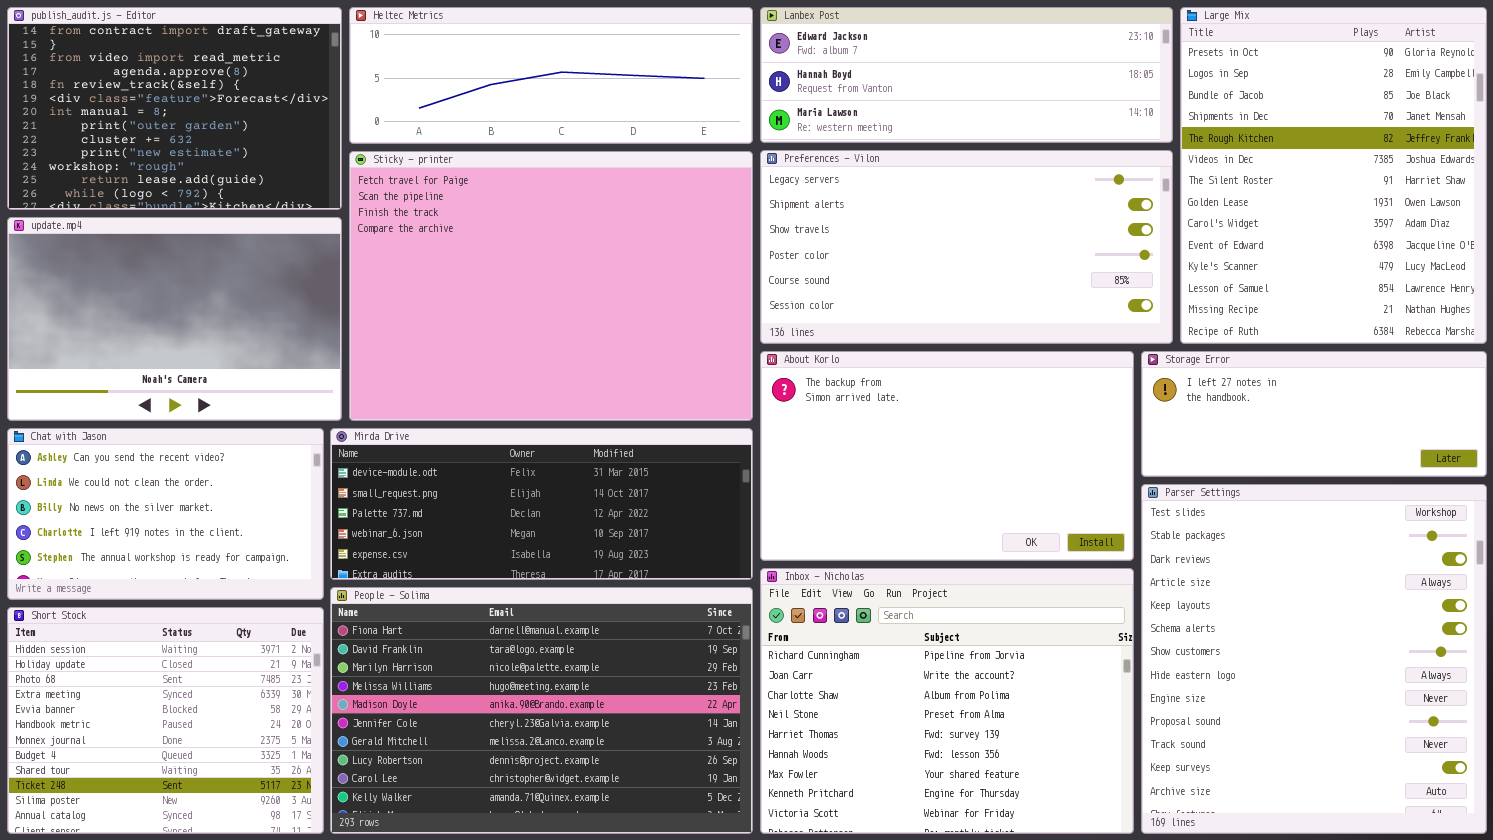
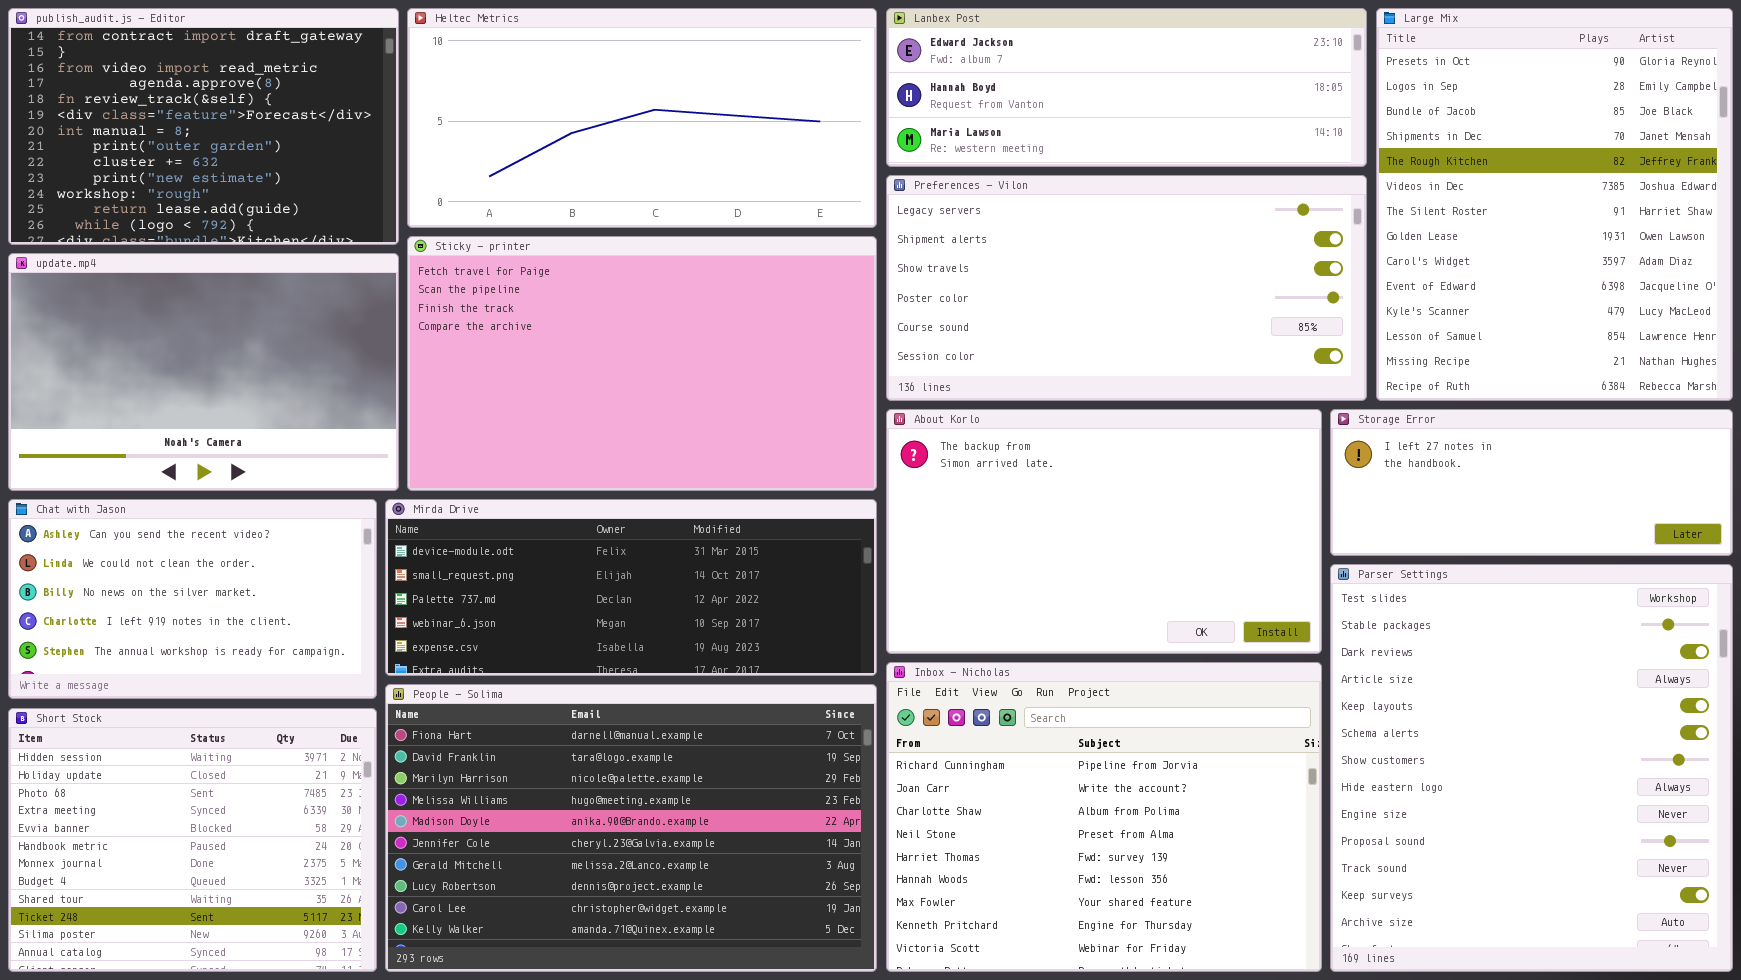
Heltec Metrics: [349,7,753,144] -> [407,8,877,228], resized
Sticky - printer: [349,151,753,421] -> [407,236,877,491], resized

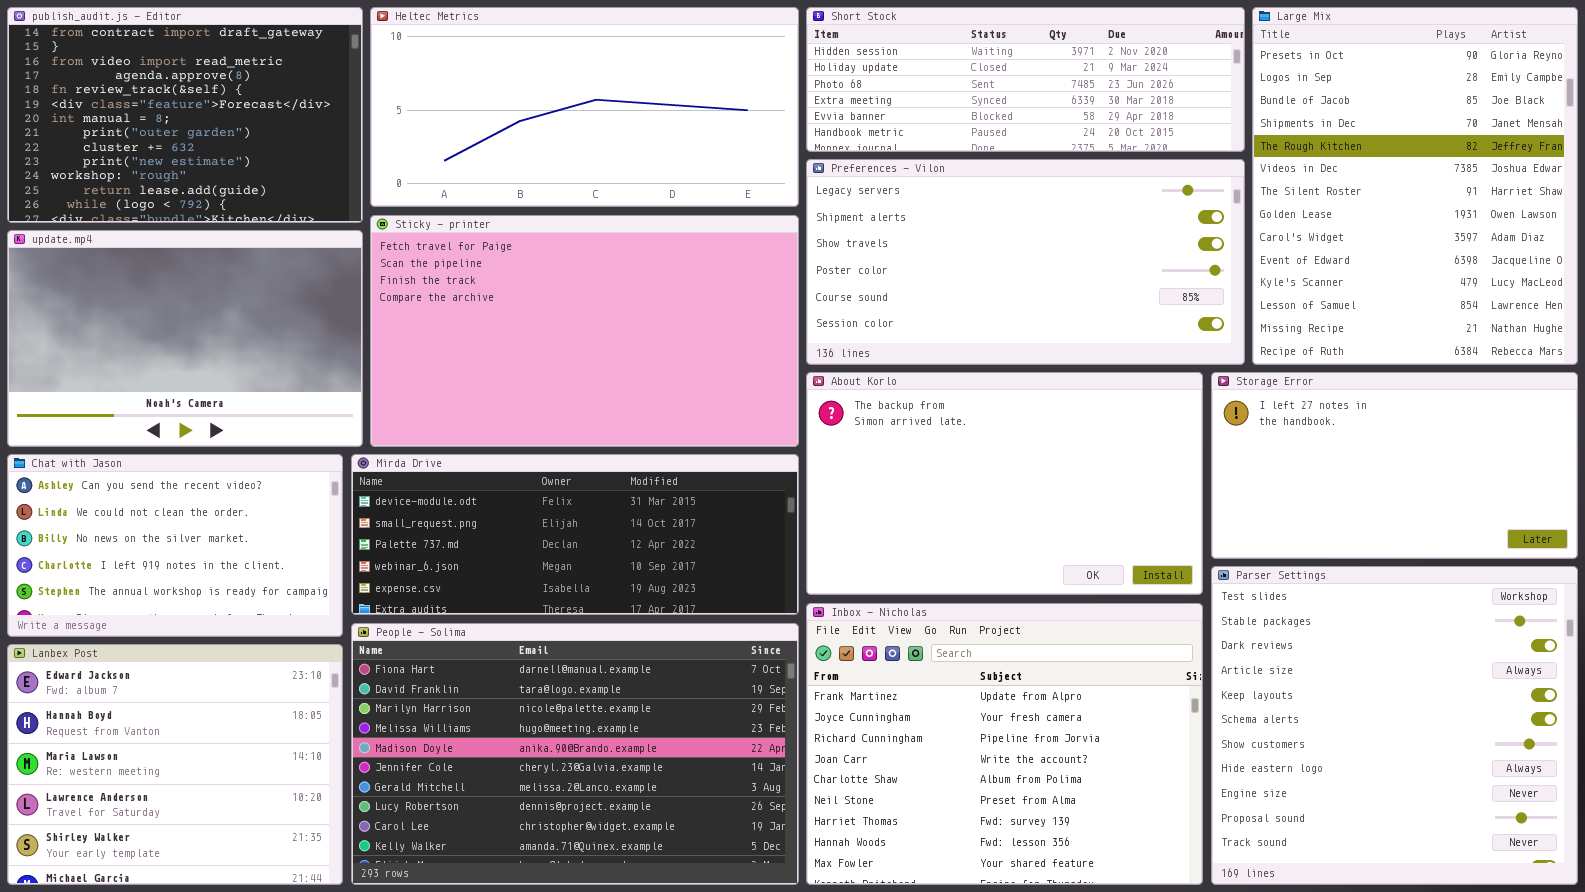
Lanbex Post: [886,8,1367,167] -> [7,644,343,885], moved, resized
Storage Error: [1330,409,1733,556] -> [1211,372,1578,559], resized
Parser Settings: [1330,564,1733,972] -> [1211,566,1578,885], resized
Inbox - Nicholas: [886,662,1322,972] -> [806,603,1203,885], scrolled up 2 rows
Short Stock: [8,708,377,972] -> [806,7,1245,152], moved, resized

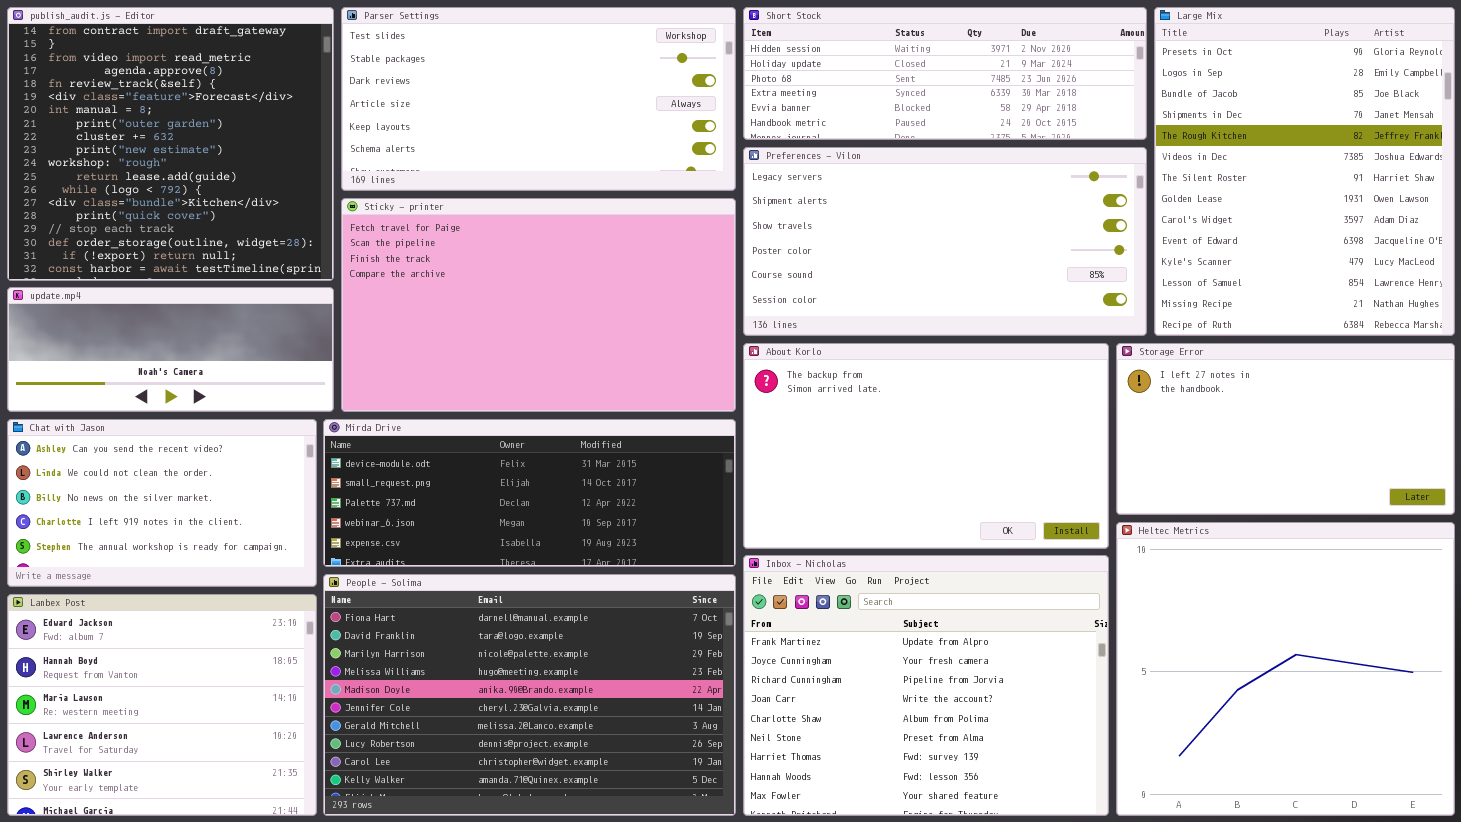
publish_audit.js - Editor: [7,7,363,223] -> [7,7,334,281], resized
Heltec Metrics: [370,7,799,207] -> [1116,522,1455,816], moved, resized
update.mp4: [7,230,363,447] -> [7,287,334,412], resized
Parser Settings: [1211,566,1578,885] -> [341,7,736,191], moved, resized

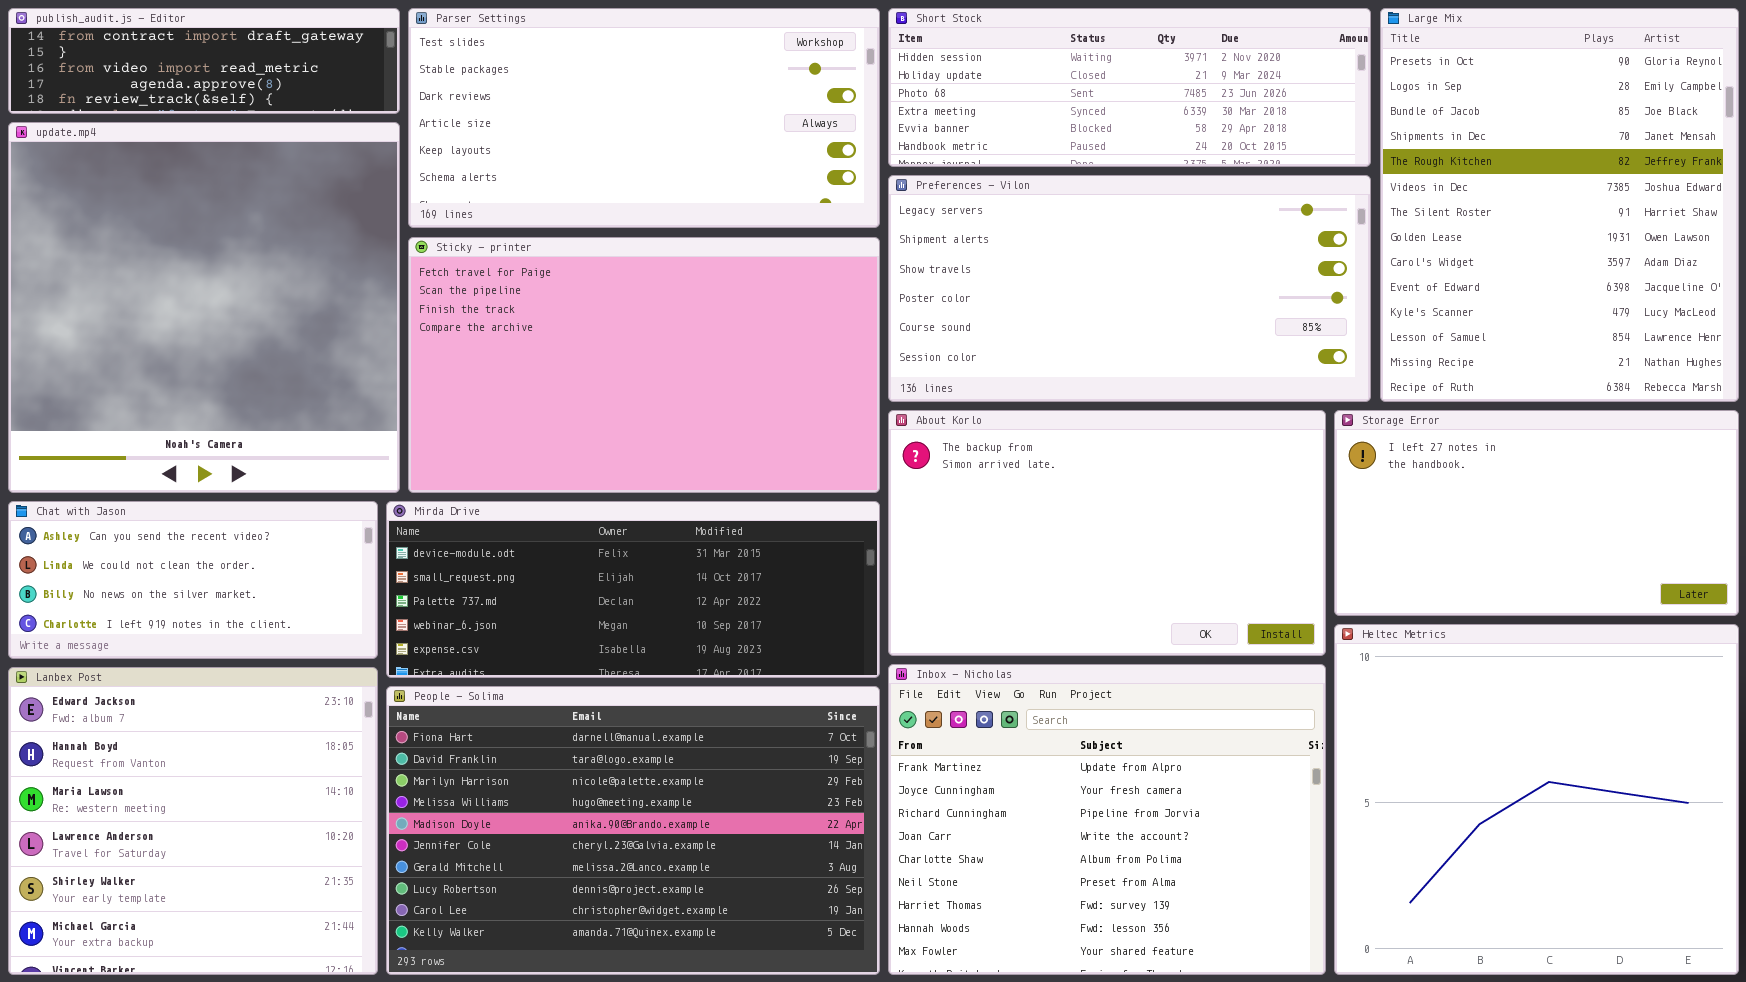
publish_audit.js - Editor: [7,7,334,281] -> [8,8,400,114], resized
update.mp4: [7,287,334,412] -> [8,122,400,493], resized
Chat with Jason: [7,419,317,587] -> [8,501,378,659], resized
Lanbex Post: [7,594,317,816] -> [8,667,378,975], resized

